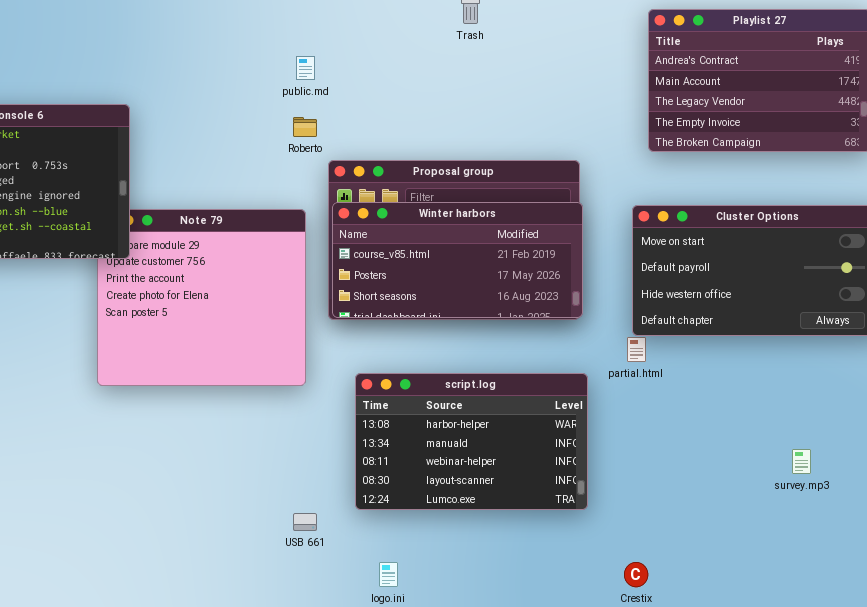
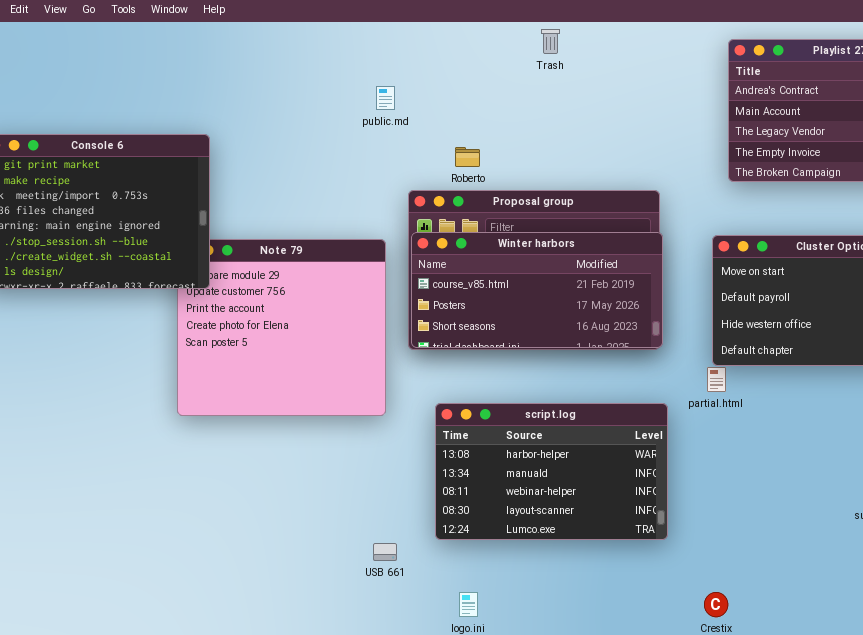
Roberto: [293,117,317,137] -> [455,147,480,167], moved

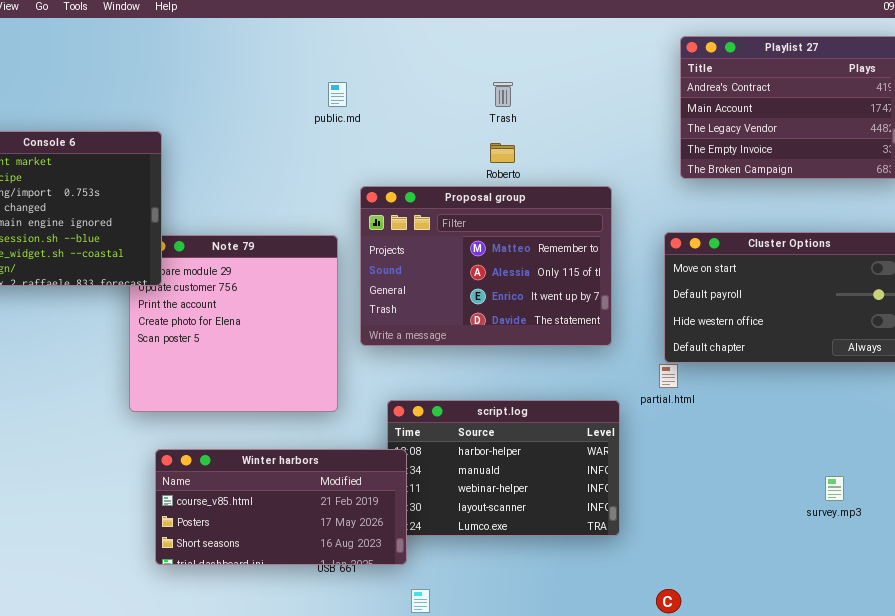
Trash: [541,29,560,54] -> [493,82,513,107], moved
Roberto: [455,147,480,167] -> [490,143,515,163], moved
Winter harbors: [411,232,663,348] -> [155,449,407,565], moved

